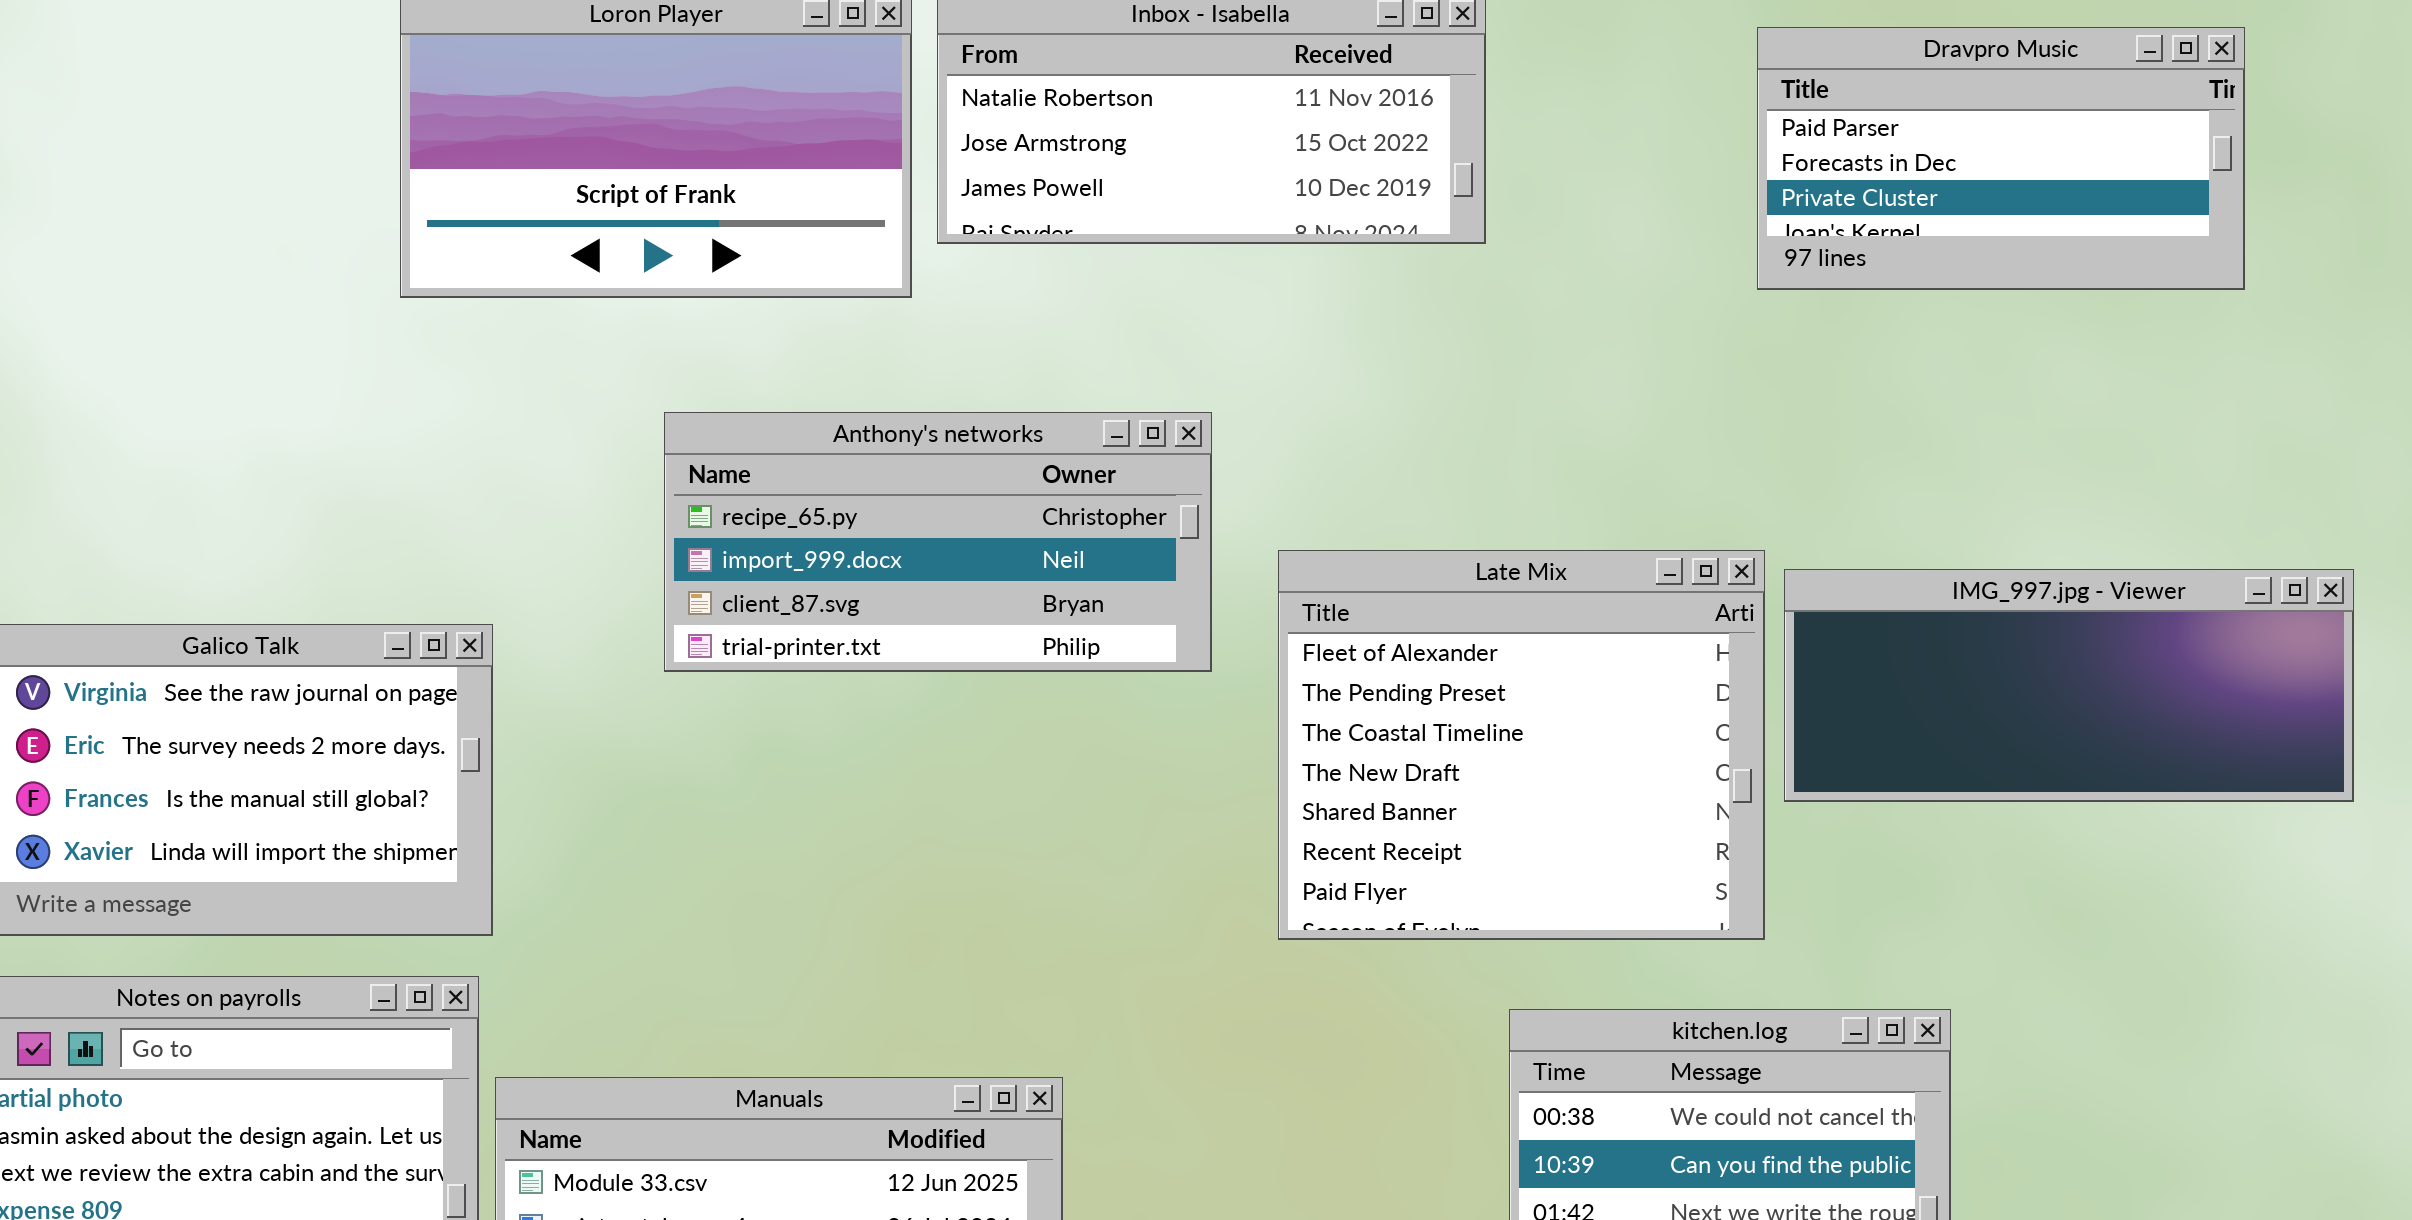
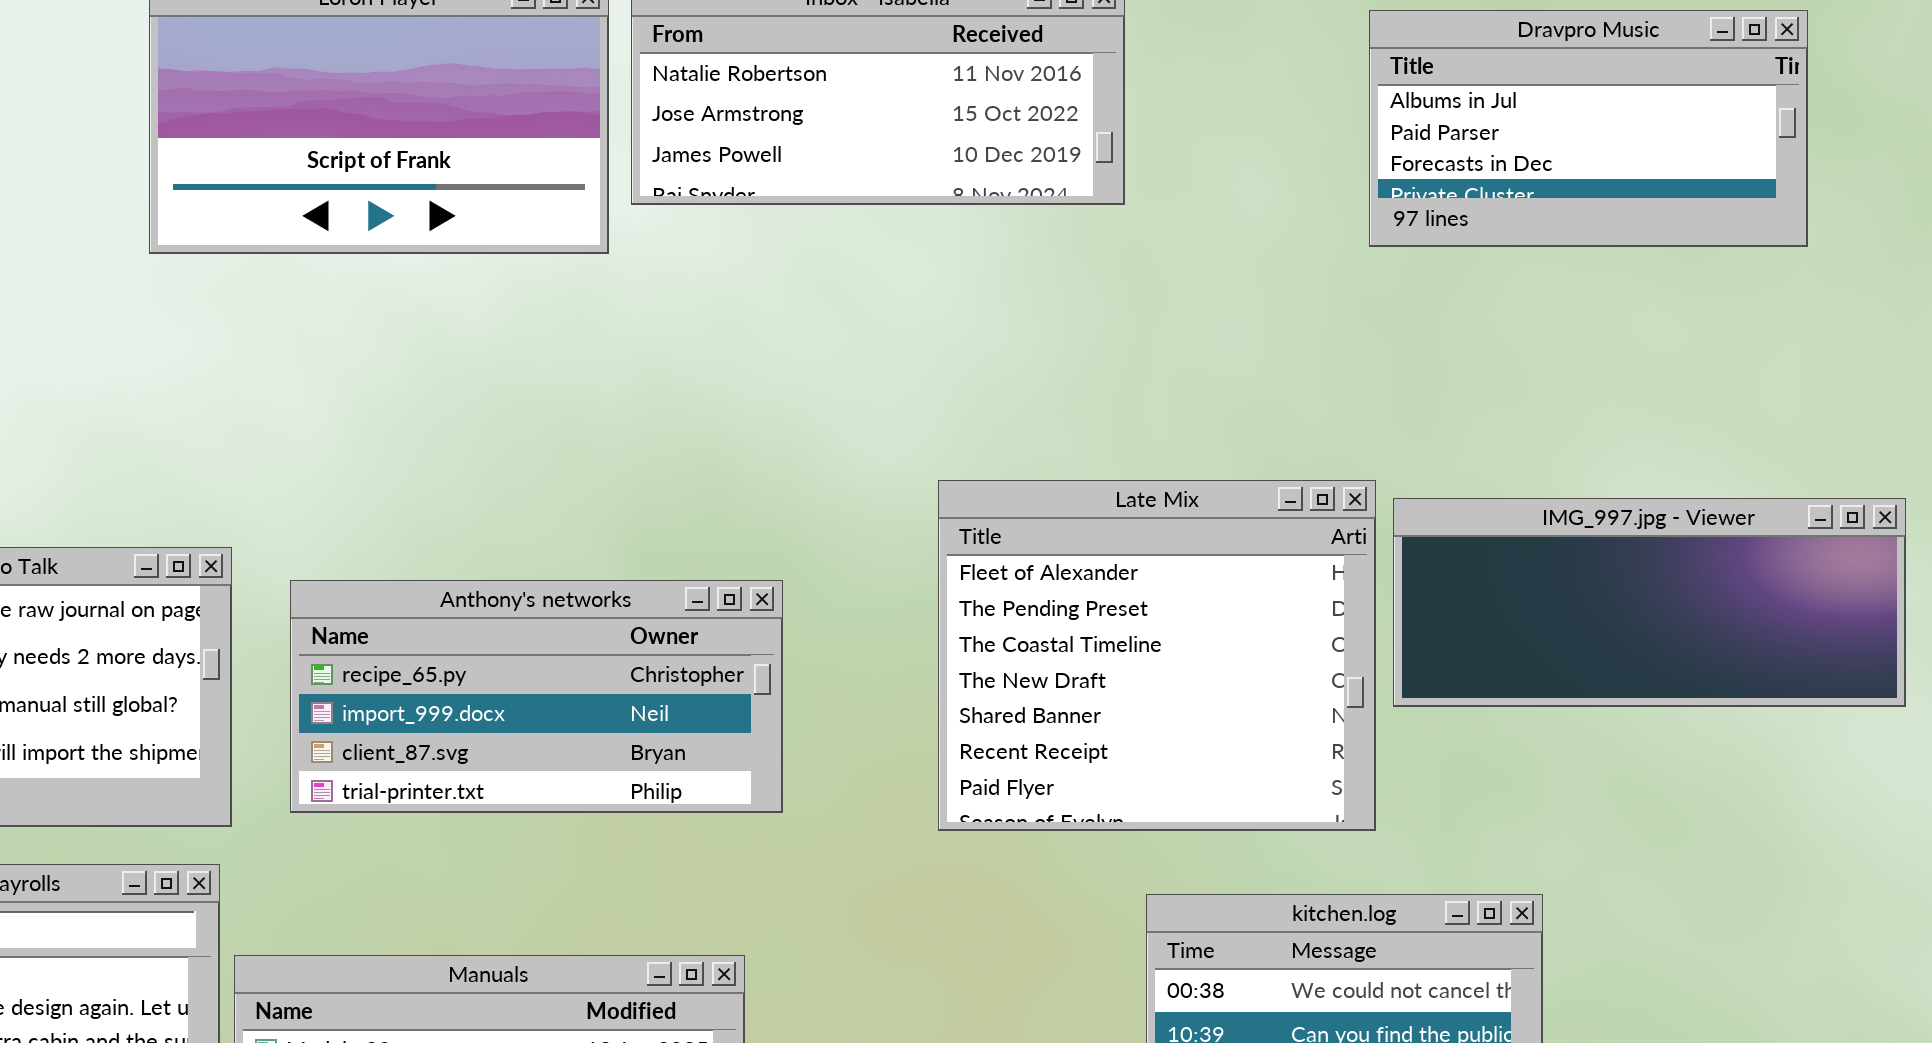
Dravpro Music: [1757,27,2245,290] -> [1369,10,1808,247], scrolled up 1 row
Anthony's networks: [664,412,1212,672] -> [290,580,783,813], moved

